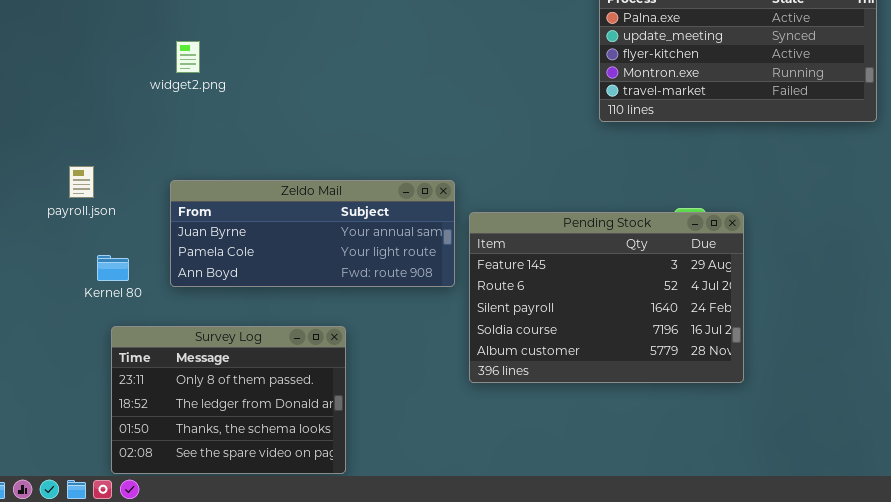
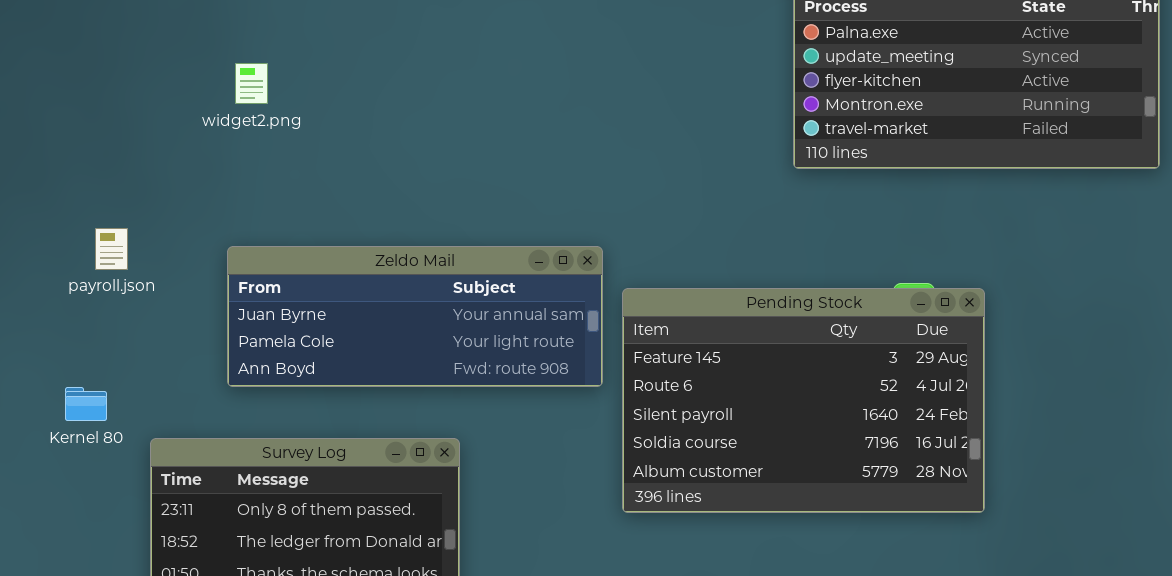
Kernel 80: [97,255,129,281] -> [65,387,107,421], moved

